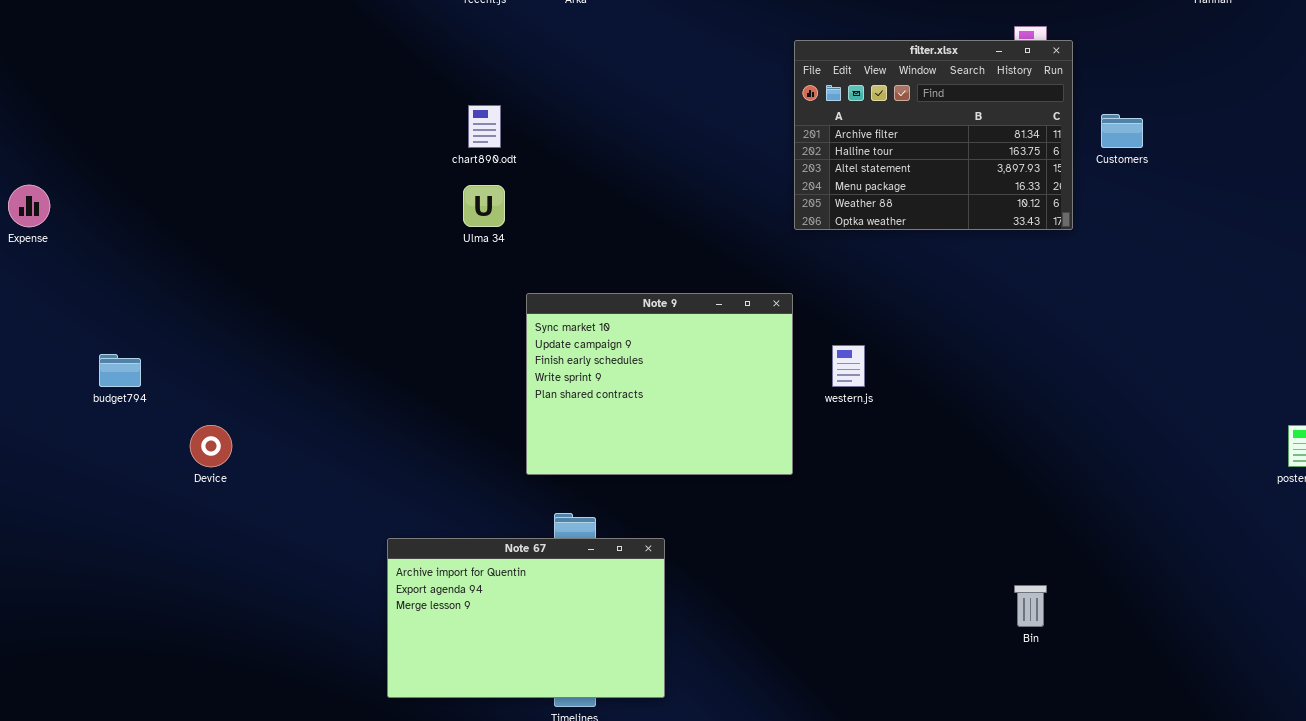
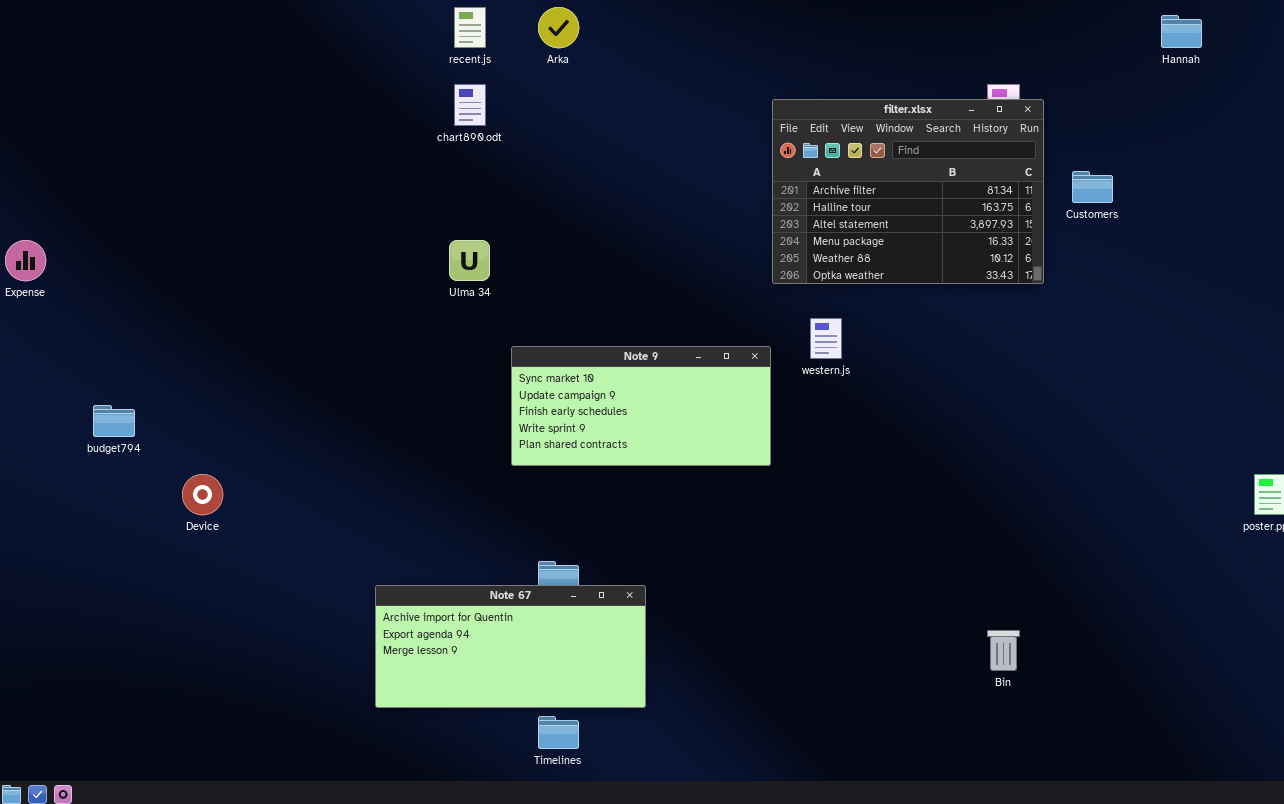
chart890.odt: [468,105,501,148] -> [454,84,486,126], moved
Note 9: [526,293,793,475] -> [511,346,771,466], resized
western.js: [832,345,865,387] -> [810,318,842,359], moved
Note 67: [387,538,665,698] -> [375,585,646,708], resized

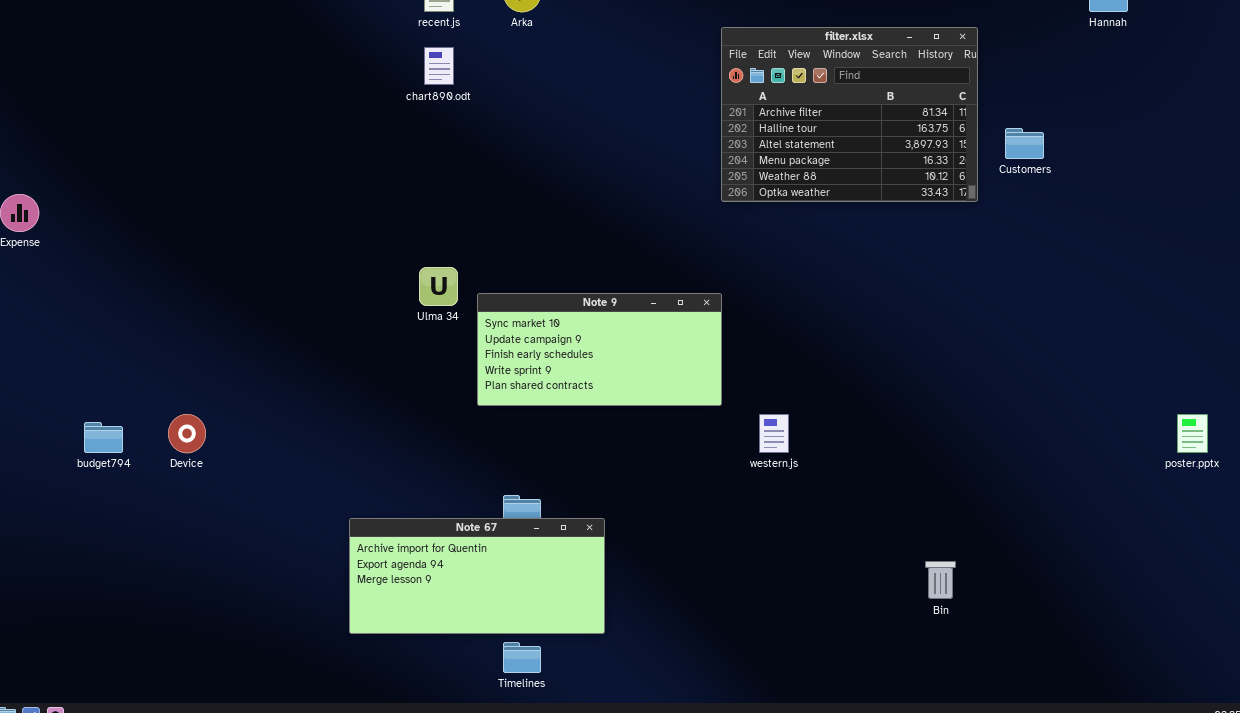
filter.xlsx: [772,99,1044,284] -> [721,27,978,202], moved
Ulma 34: [449,240,490,281] -> [419,267,458,306], moved
western.js: [810,318,842,359] -> [759,414,789,453], moved
budget794: [93,405,135,437] -> [84,422,123,453], moved

